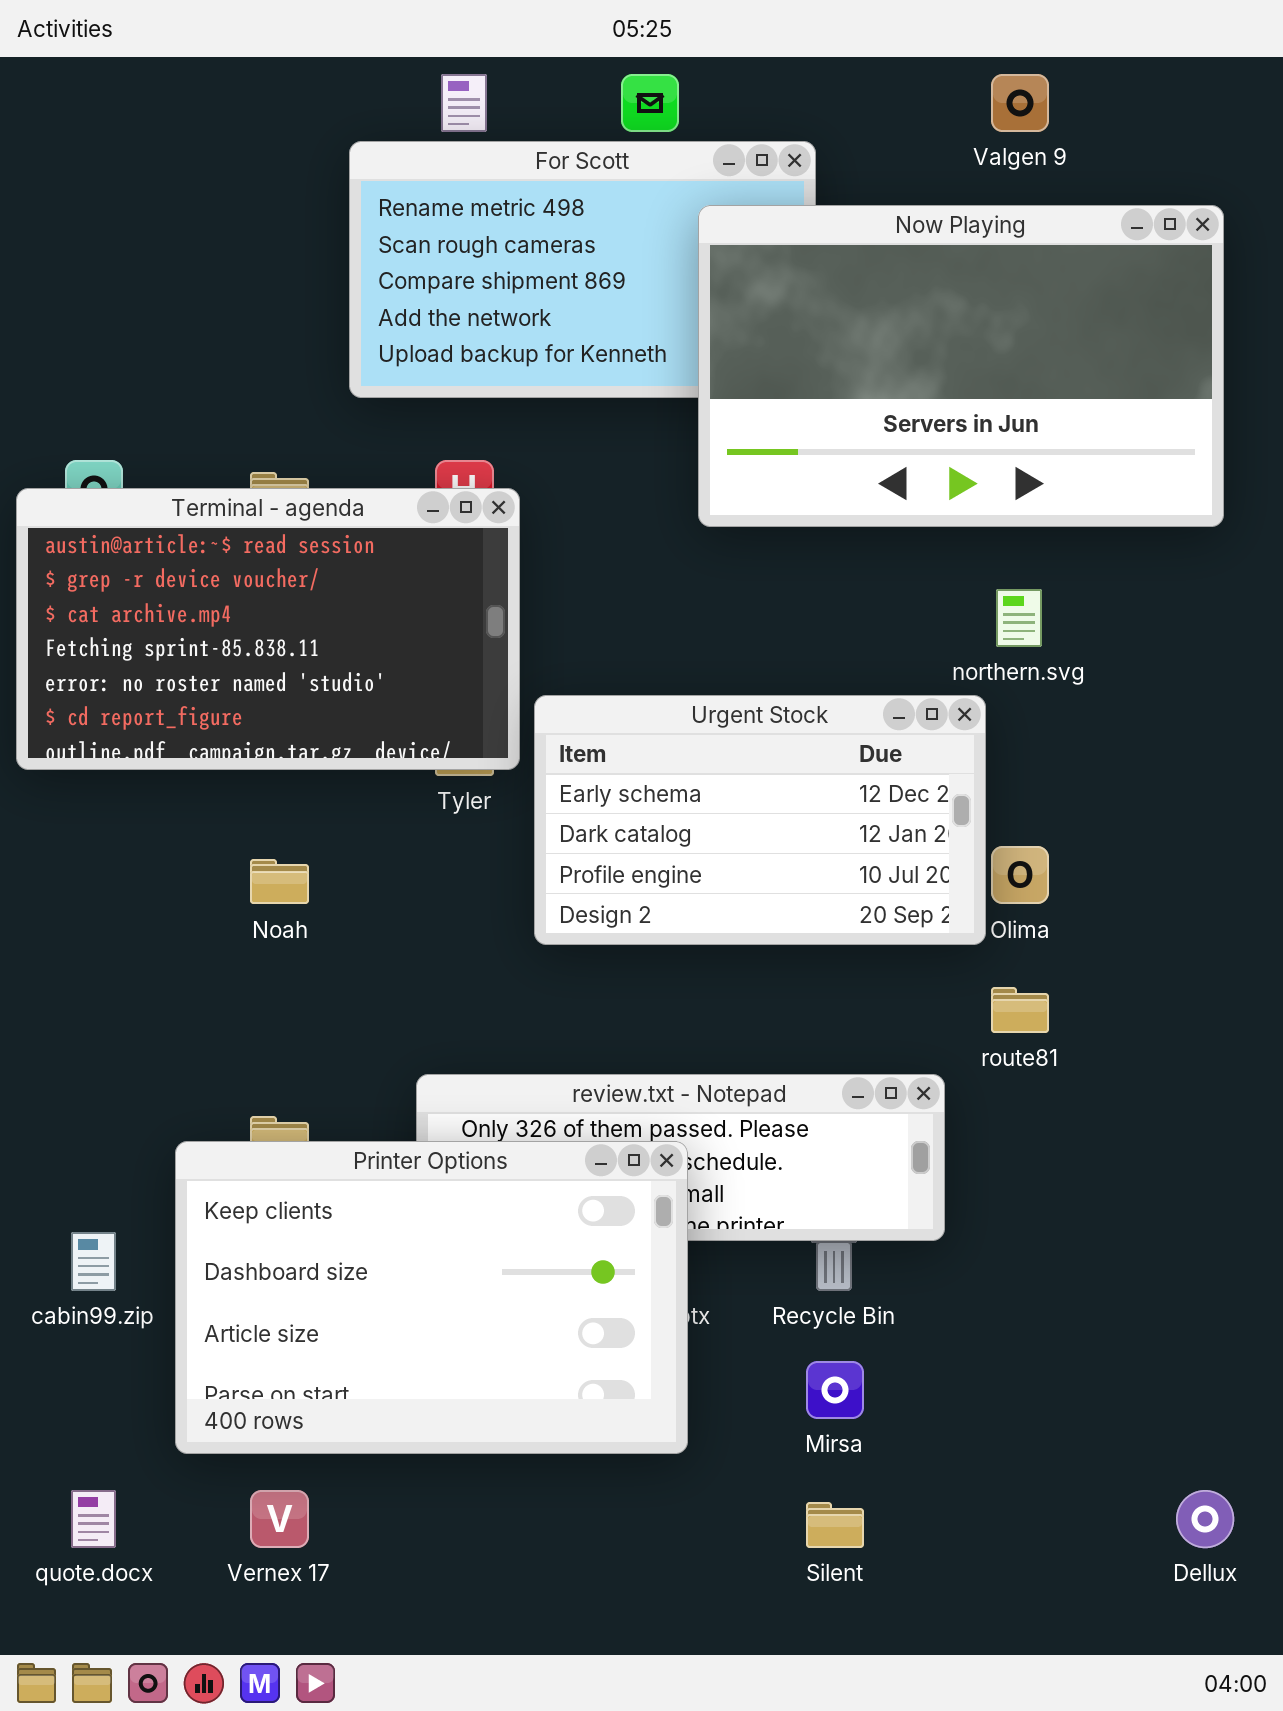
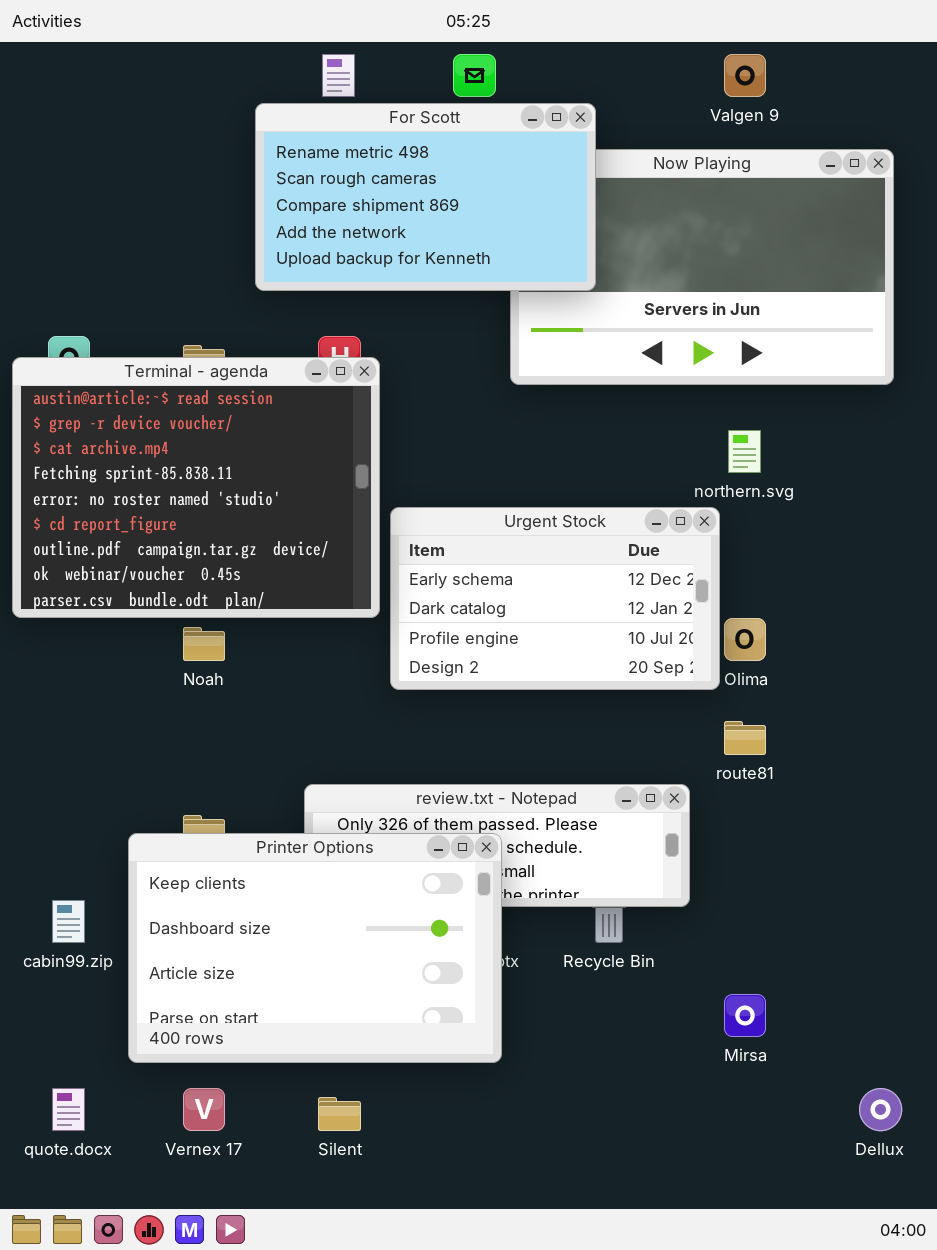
For Scott: [349,141,816,398] -> [255,103,596,291], raised
Terminal - agenda: [16,488,520,770] -> [12,357,380,618], resized
Mirsa: [806,1361,864,1419] -> [724,994,766,1037], moved
Silent: [806,1502,864,1548] -> [318,1097,361,1131], moved

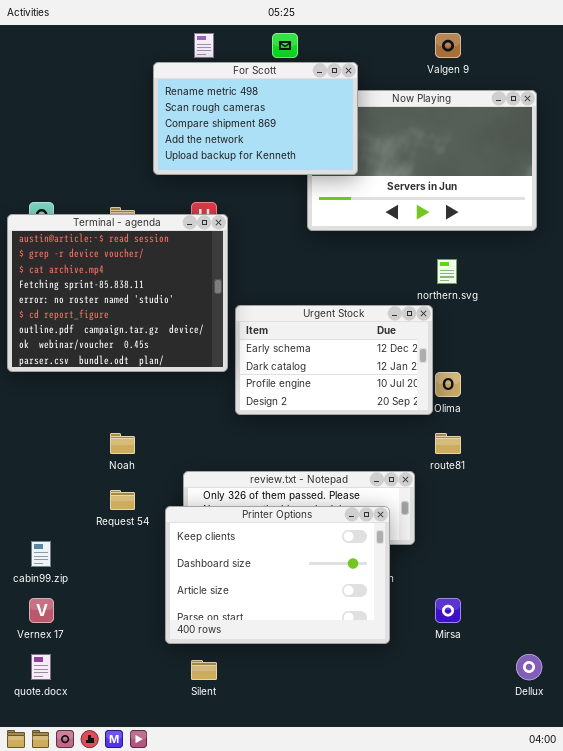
Noah: [183,627,225,661] -> [110,433,135,454], moved
Printer Options: [128,833,502,1063] -> [165,506,390,644], moved
Vernex 17: [183,1088,225,1131] -> [29,598,54,623], moved

